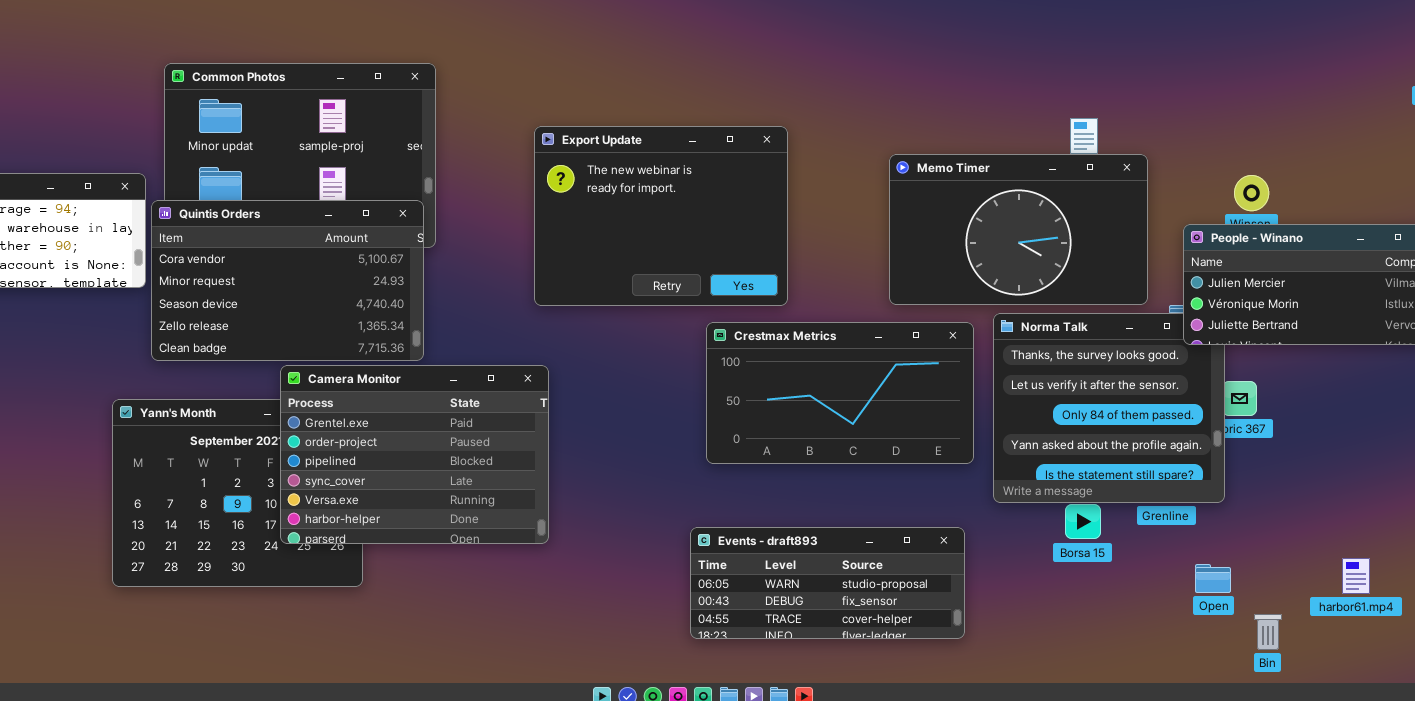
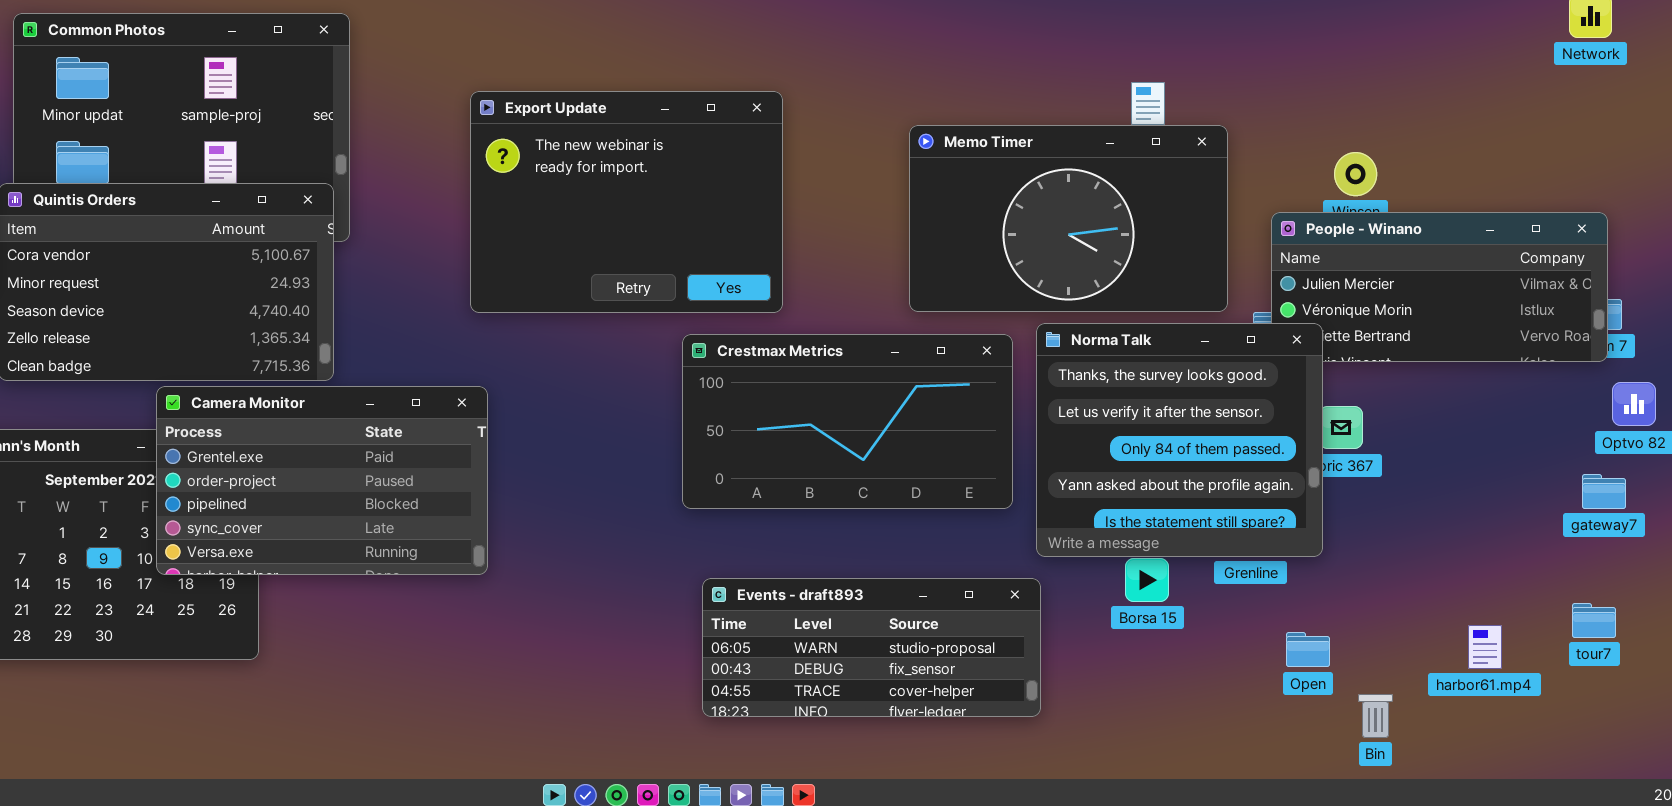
Norma Talk: [993,313,1225,503] -> [1036,323,1323,557], raised
Camera Monitor: [280,365,549,544] -> [156,386,488,575], resized
Events - draft893: [690,527,965,639] -> [702,578,1041,717], moved

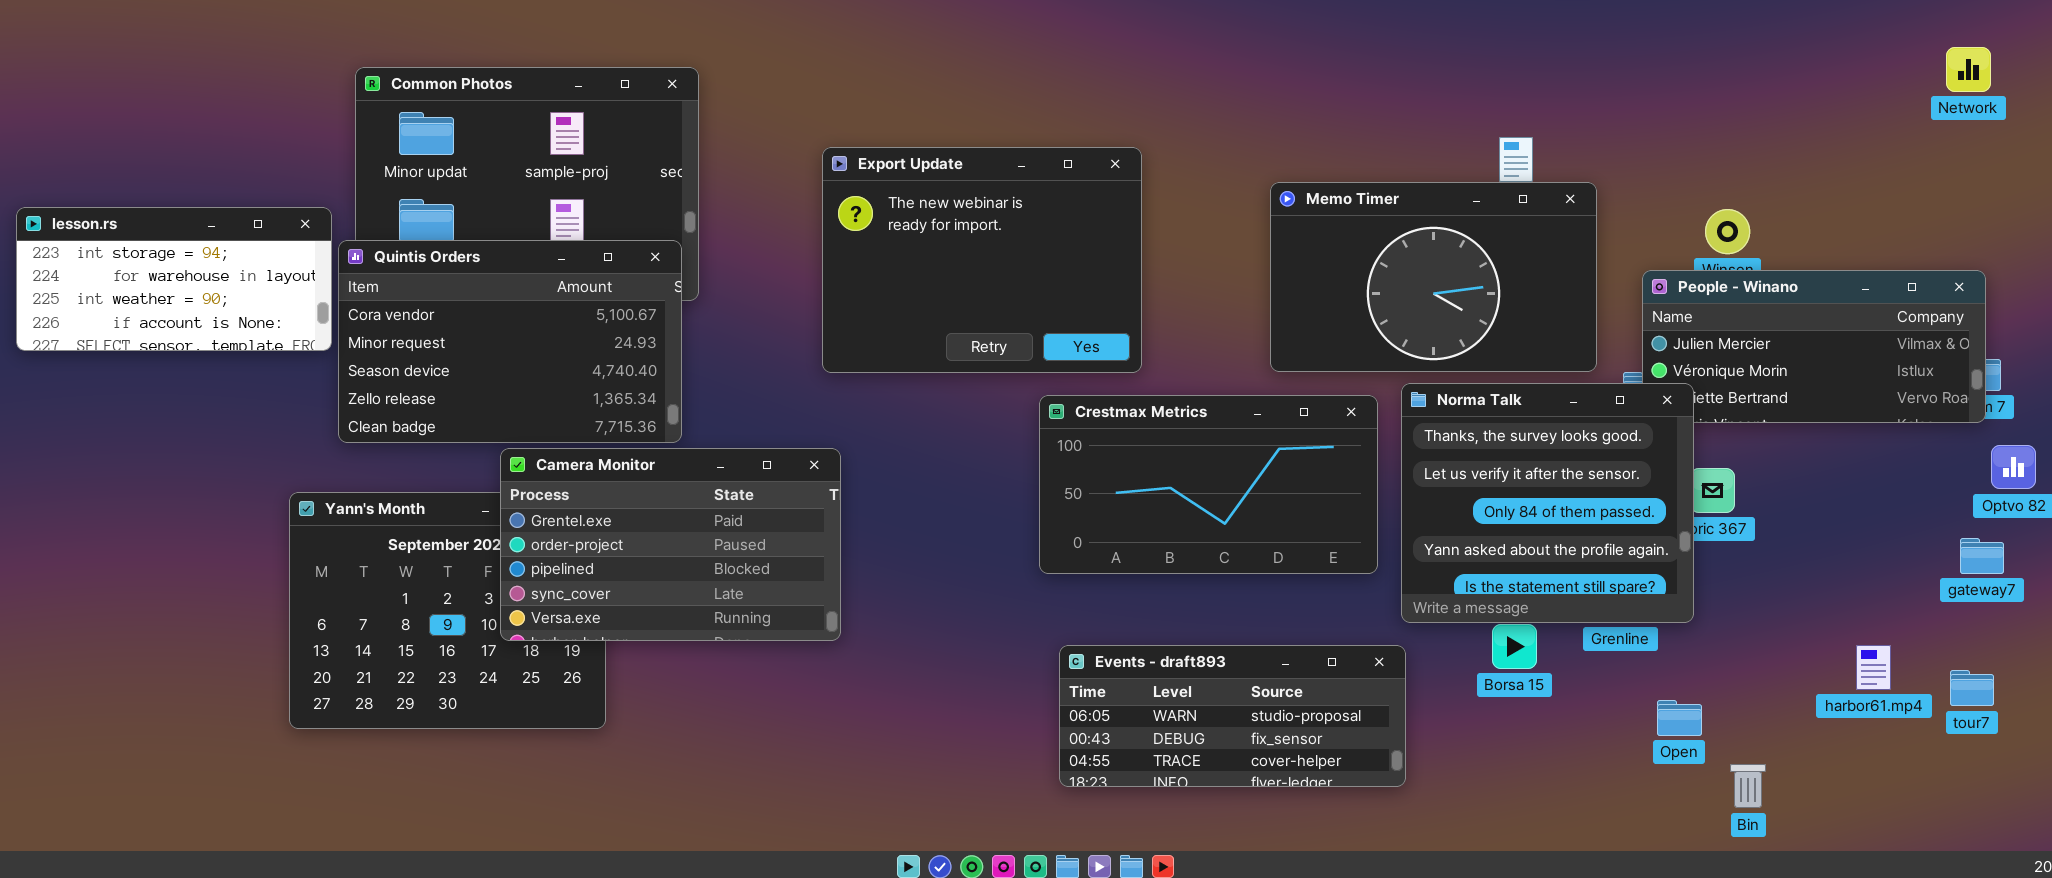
harbor61.mp4: [1468,625,1502,669] -> [1856,645,1891,690], moved

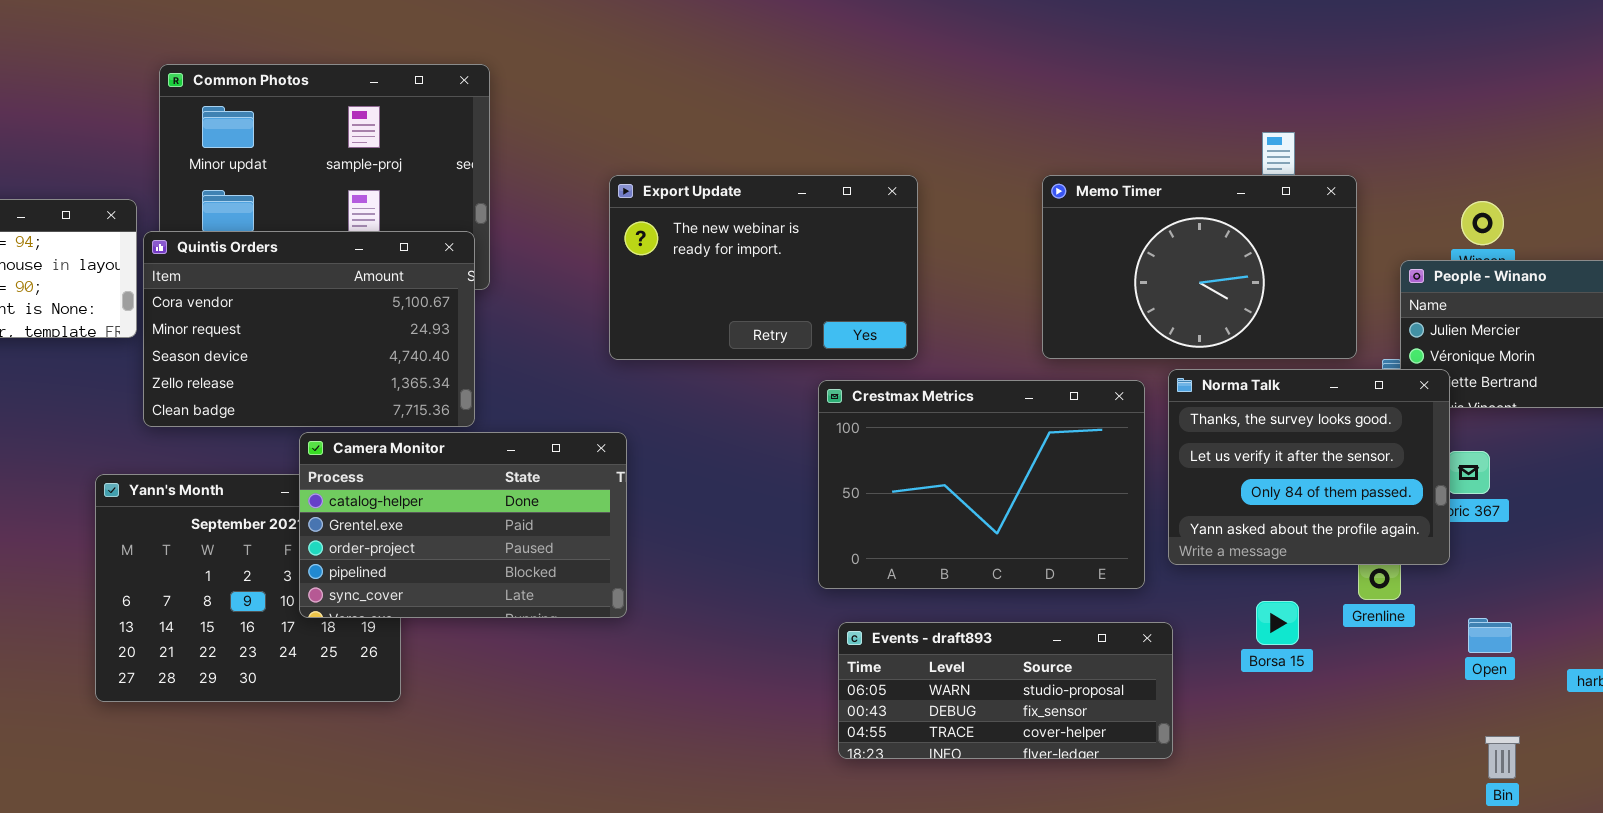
Export Update: [822,147,1142,373] -> [609,175,918,360], resized
Norma Talk: [1401,383,1694,623] -> [1168,369,1450,565], resized
Crestmax Metrics: [1039,395,1378,574] -> [818,380,1145,589], resized
Camera Monitor: [500,448,841,641] -> [299,432,627,618], scrolled up 1 row
Open: [1657,700,1702,736] -> [1468,618,1512,653], moved

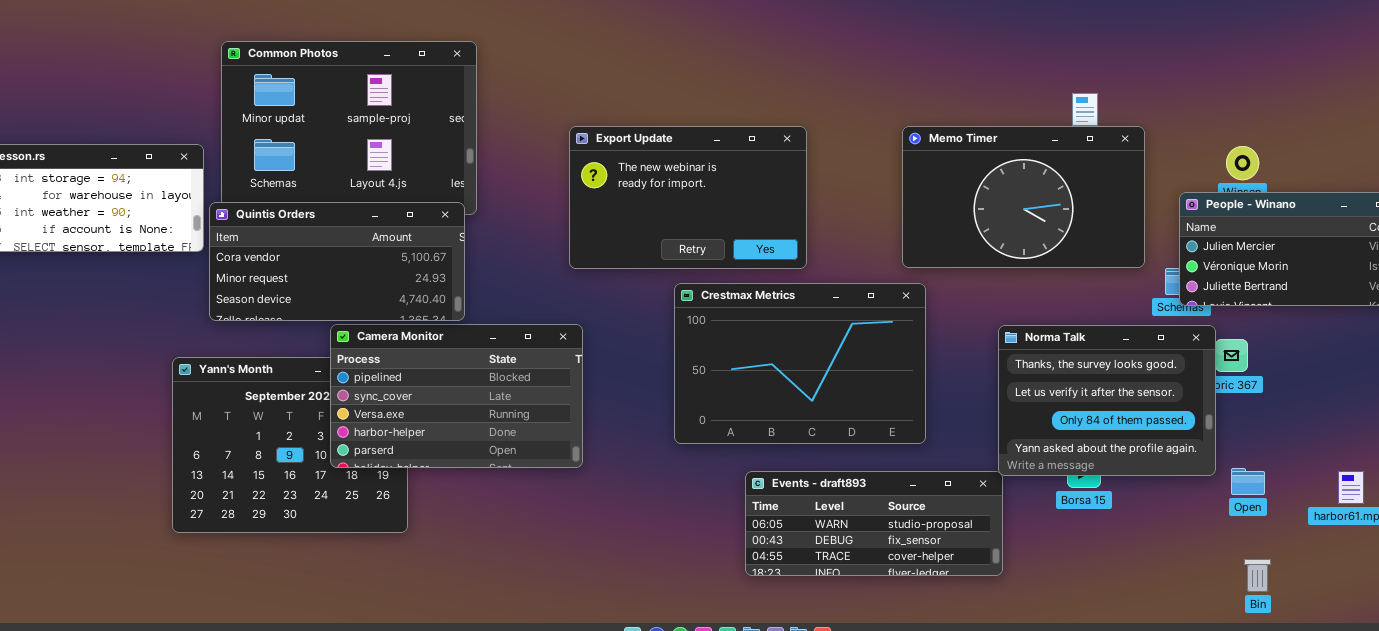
Quintis Orders: [143,231,475,427] -> [209,202,465,321], resized
Norma Talk: [1168,369,1450,565] -> [998,325,1216,476], moved
Crestmax Metrics: [818,380,1145,589] -> [674,283,926,444], moved
Camera Monitor: [299,432,627,618] -> [330,324,583,468], scrolled down 3 rows

